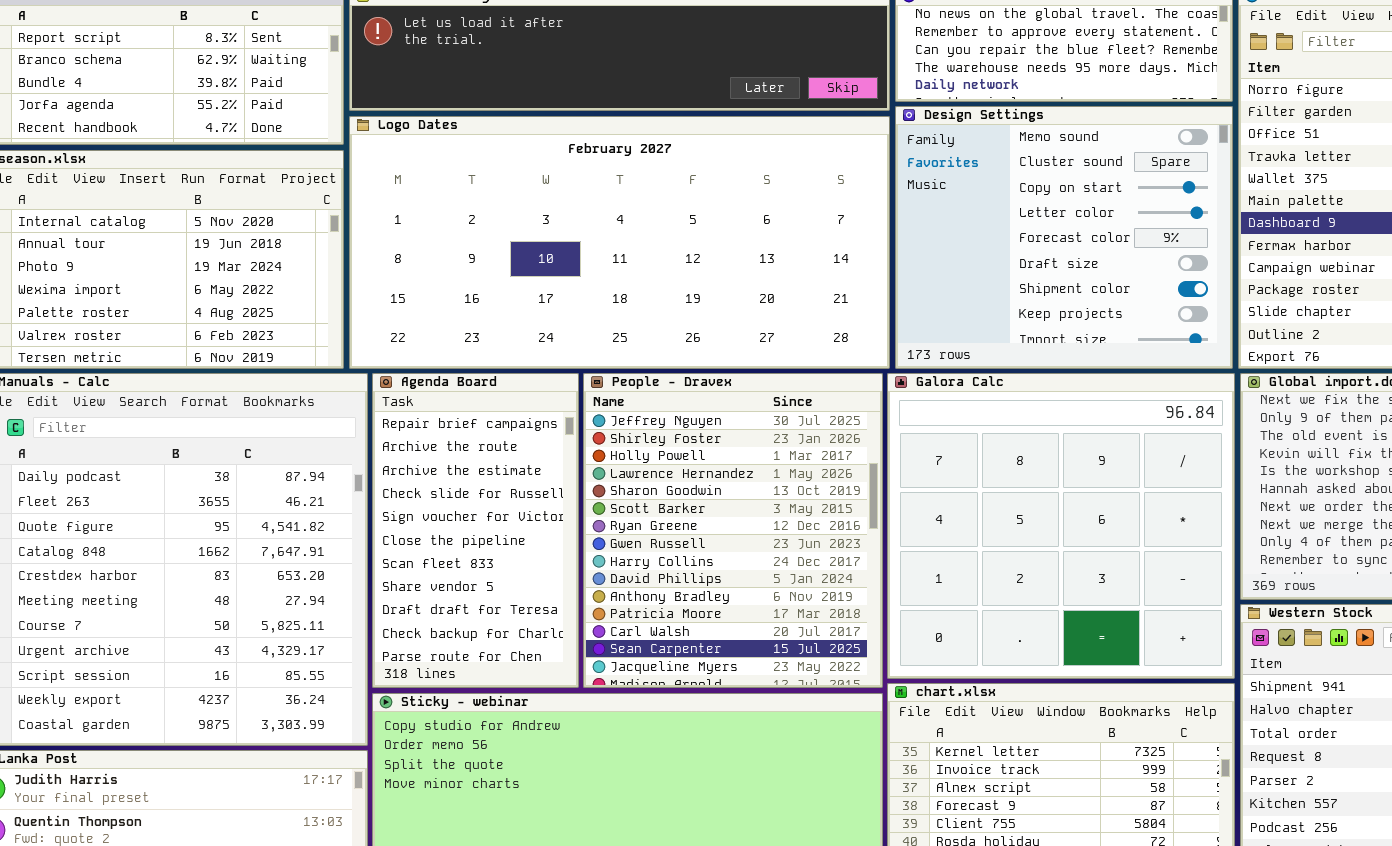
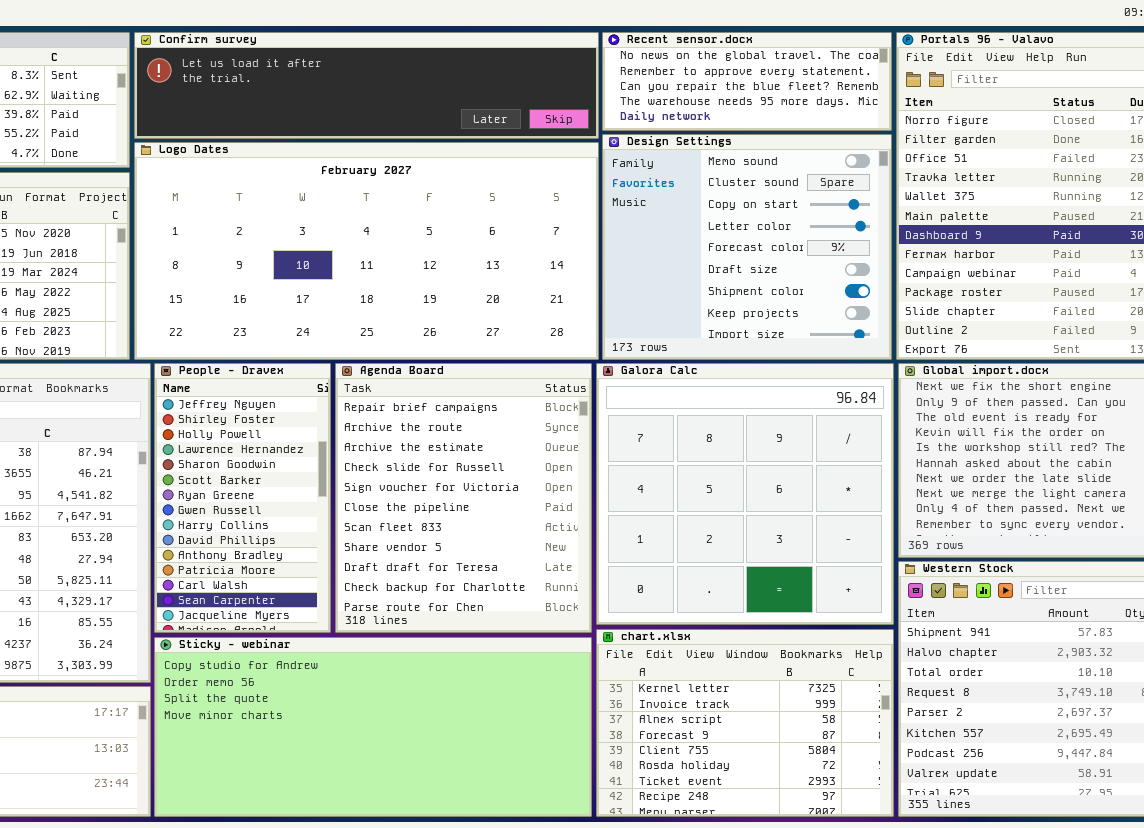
Agenda Board: [372,373,579,688] -> [335,363,592,633], moved, resized
People - Dravex: [583,373,883,688] -> [154,363,331,633], moved, resized

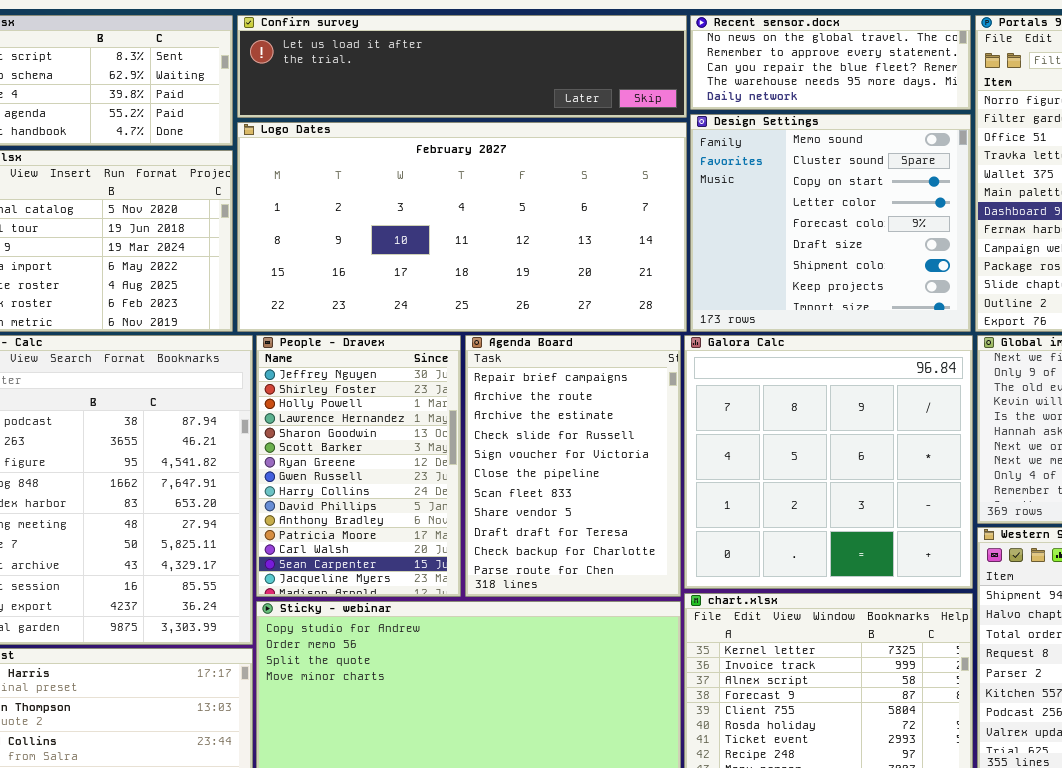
People - Dravex: [154,363,331,633] -> [256,335,461,597], resized
Agenda Board: [335,363,592,633] -> [465,335,681,597], resized

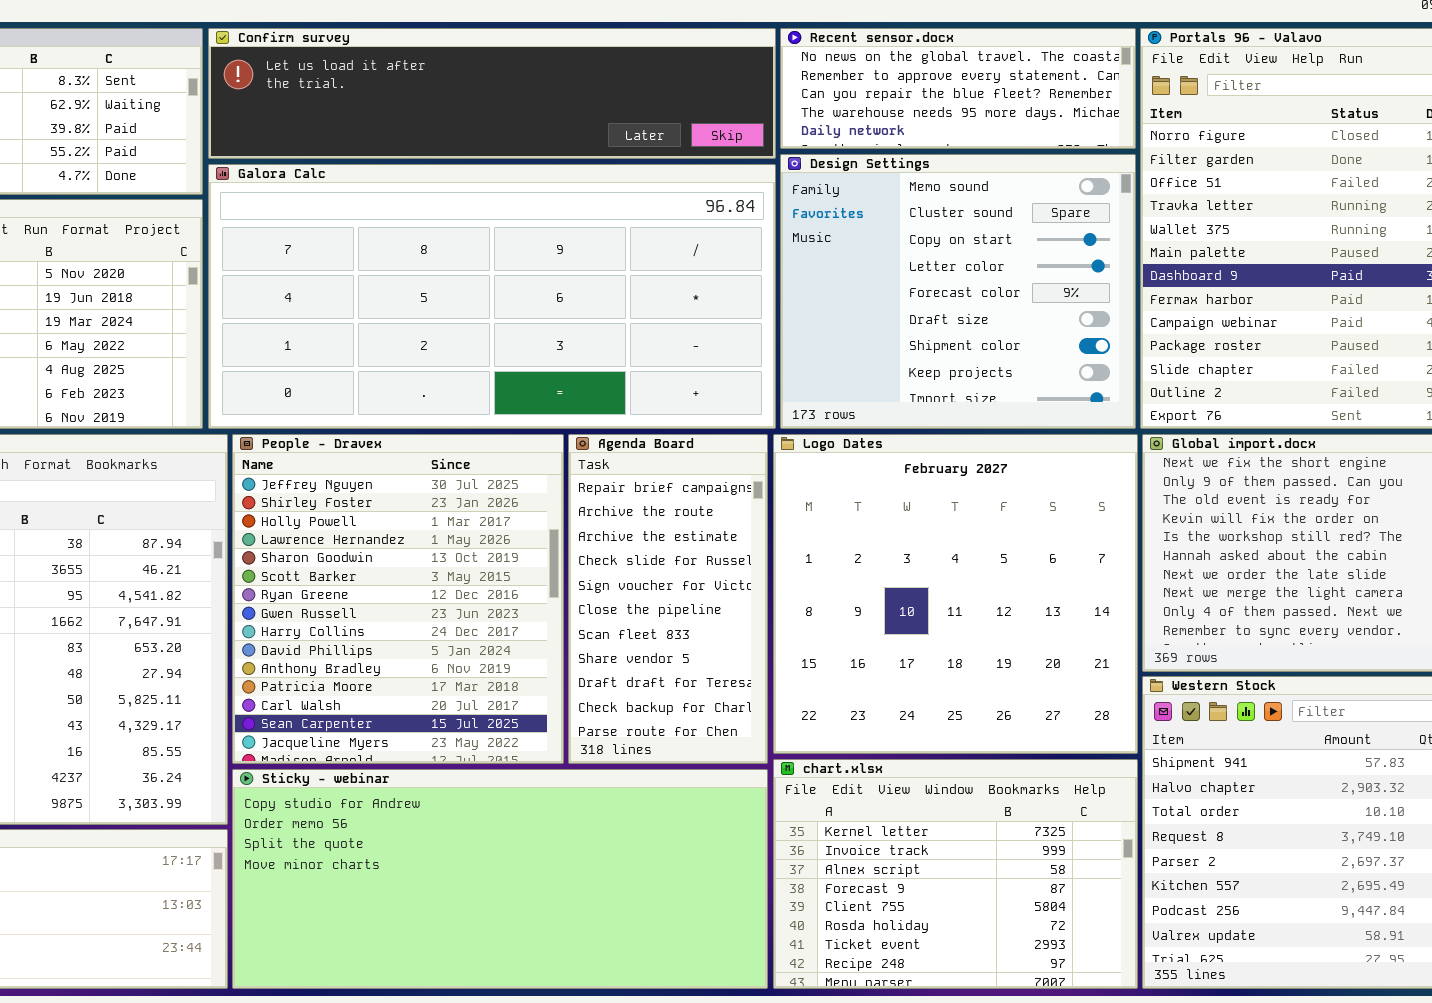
Logo Dates: [237,122,687,332] -> [773,434,1138,754], moved, resized
People - Dravex: [256,335,461,597] -> [232,434,564,764], resized
Agenda Board: [465,335,681,597] -> [568,434,768,764], resized
Galora Calc: [684,335,973,589] -> [208,164,776,429], moved, resized

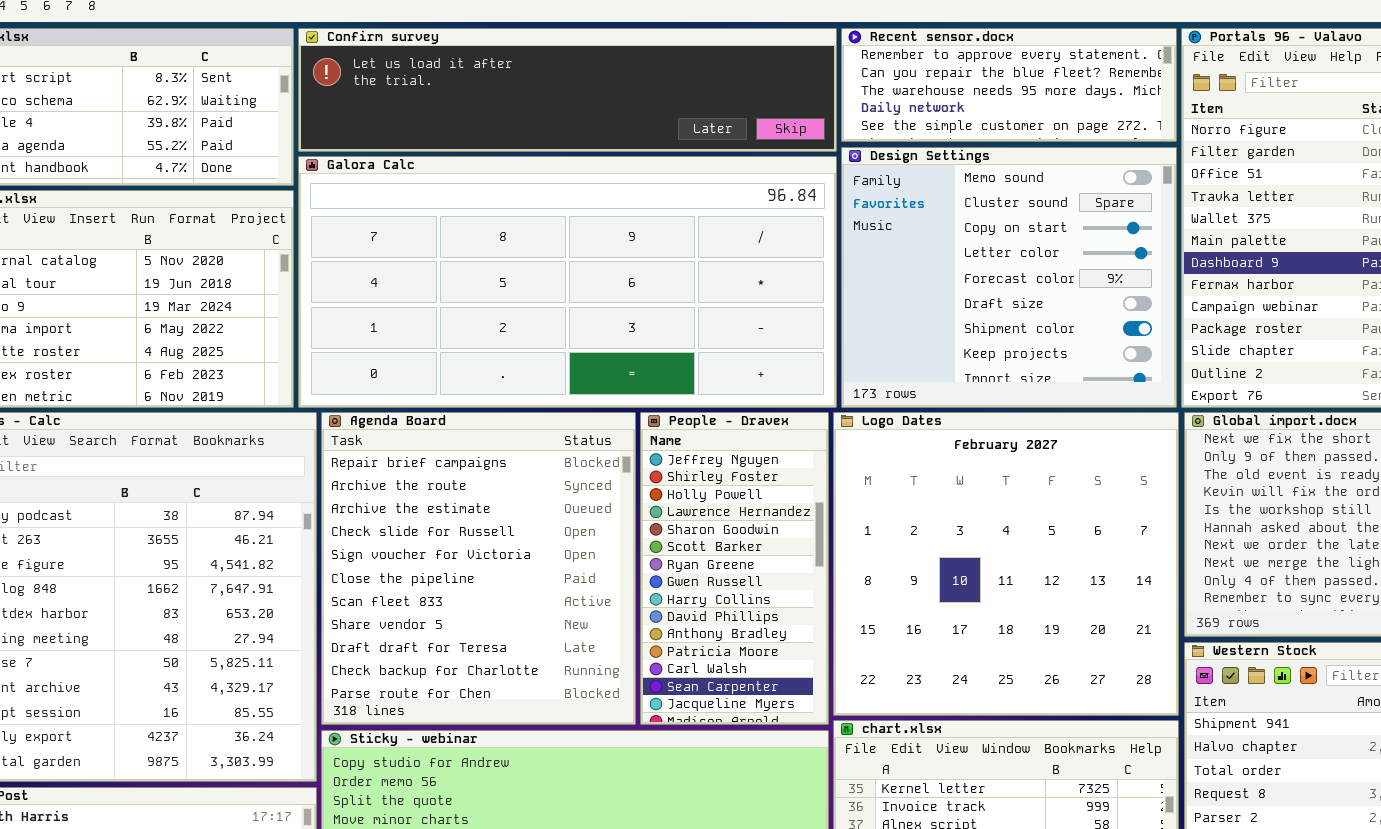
Recent sensor.docx: [780,28,1136,149] -> [841,28,1177,142], scrolled down 1 row
People - Dravex: [232,434,564,764] -> [640,412,829,725], moved, resized
Agenda Board: [568,434,768,764] -> [321,412,636,725], moved, resized

